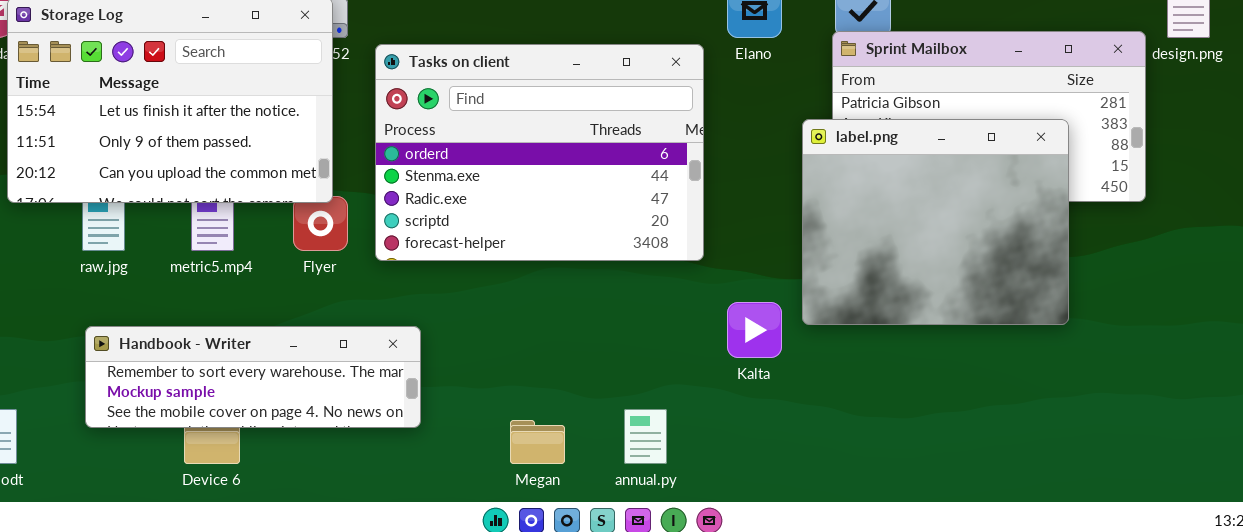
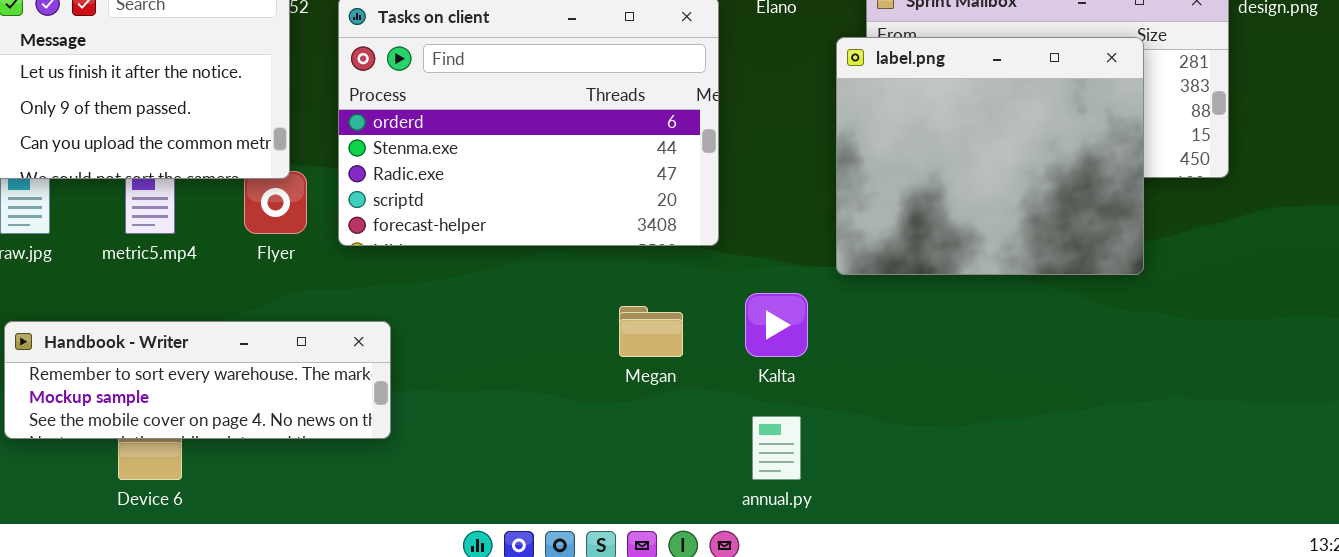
label.png: [802,119,1069,325] -> [836,37,1144,275], moved
annual.py: [624,409,667,464] -> [752,416,801,480], moved
Megan: [510,420,565,464] -> [619,306,683,357], moved

